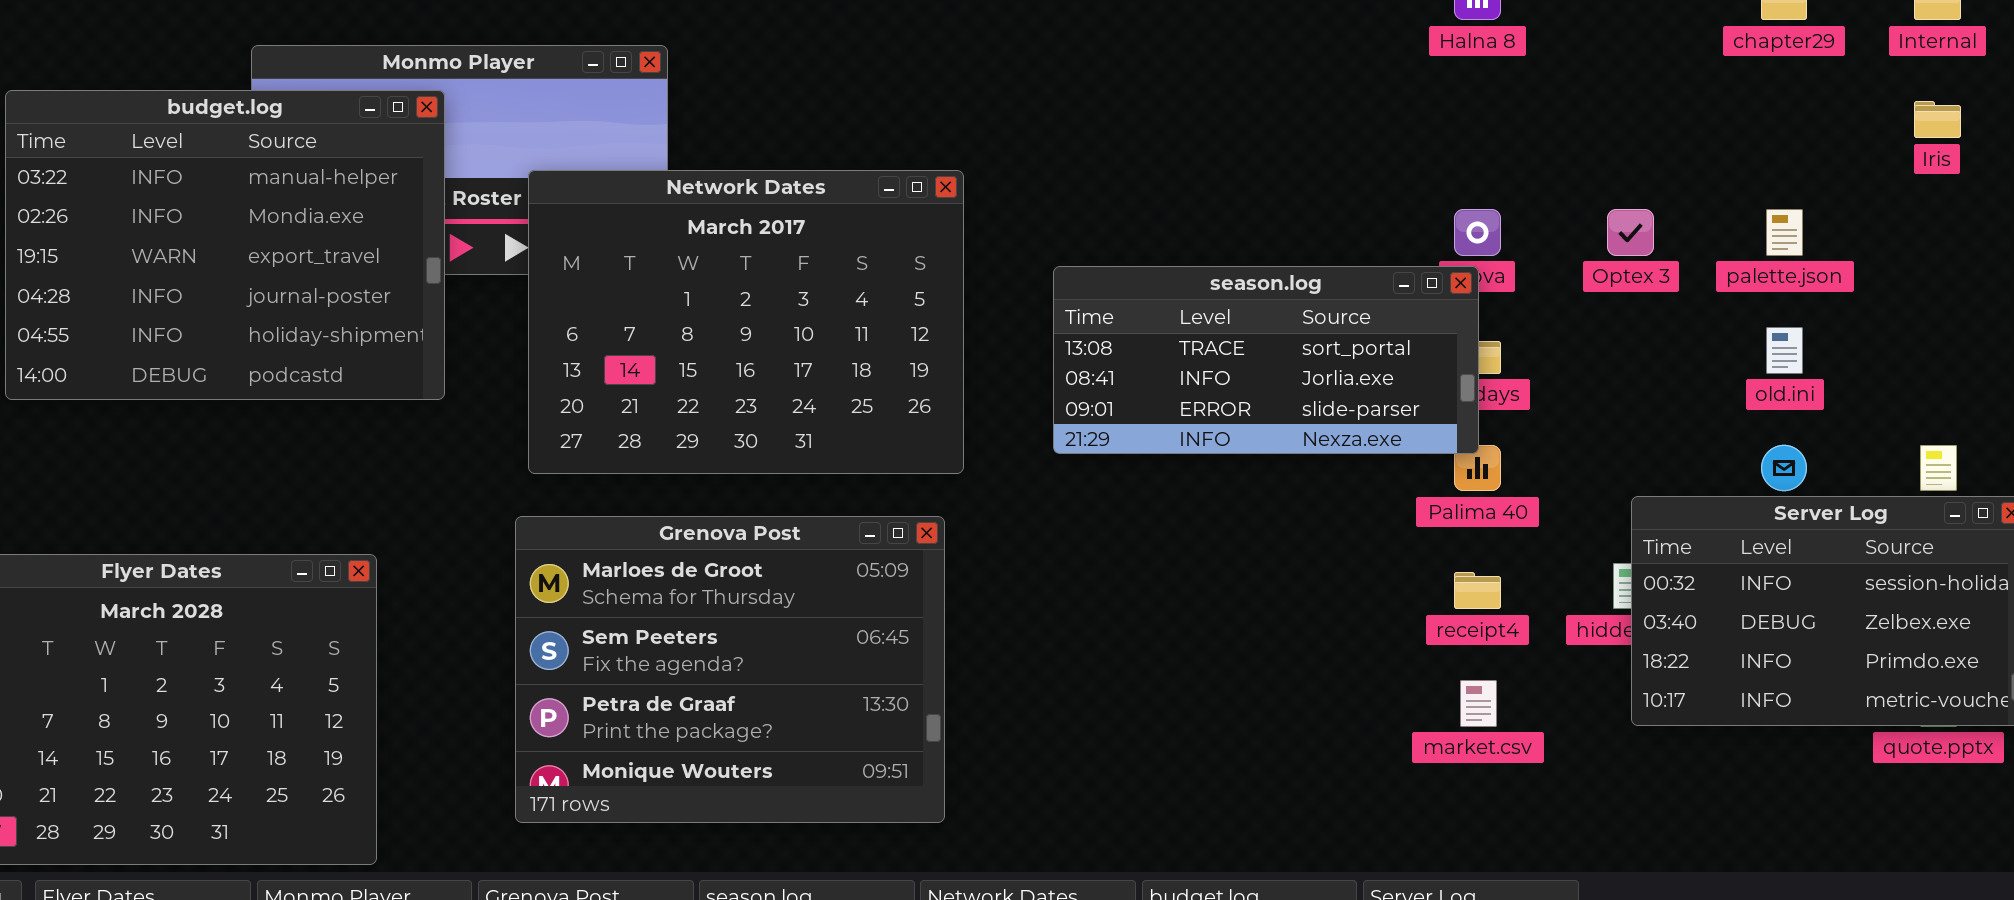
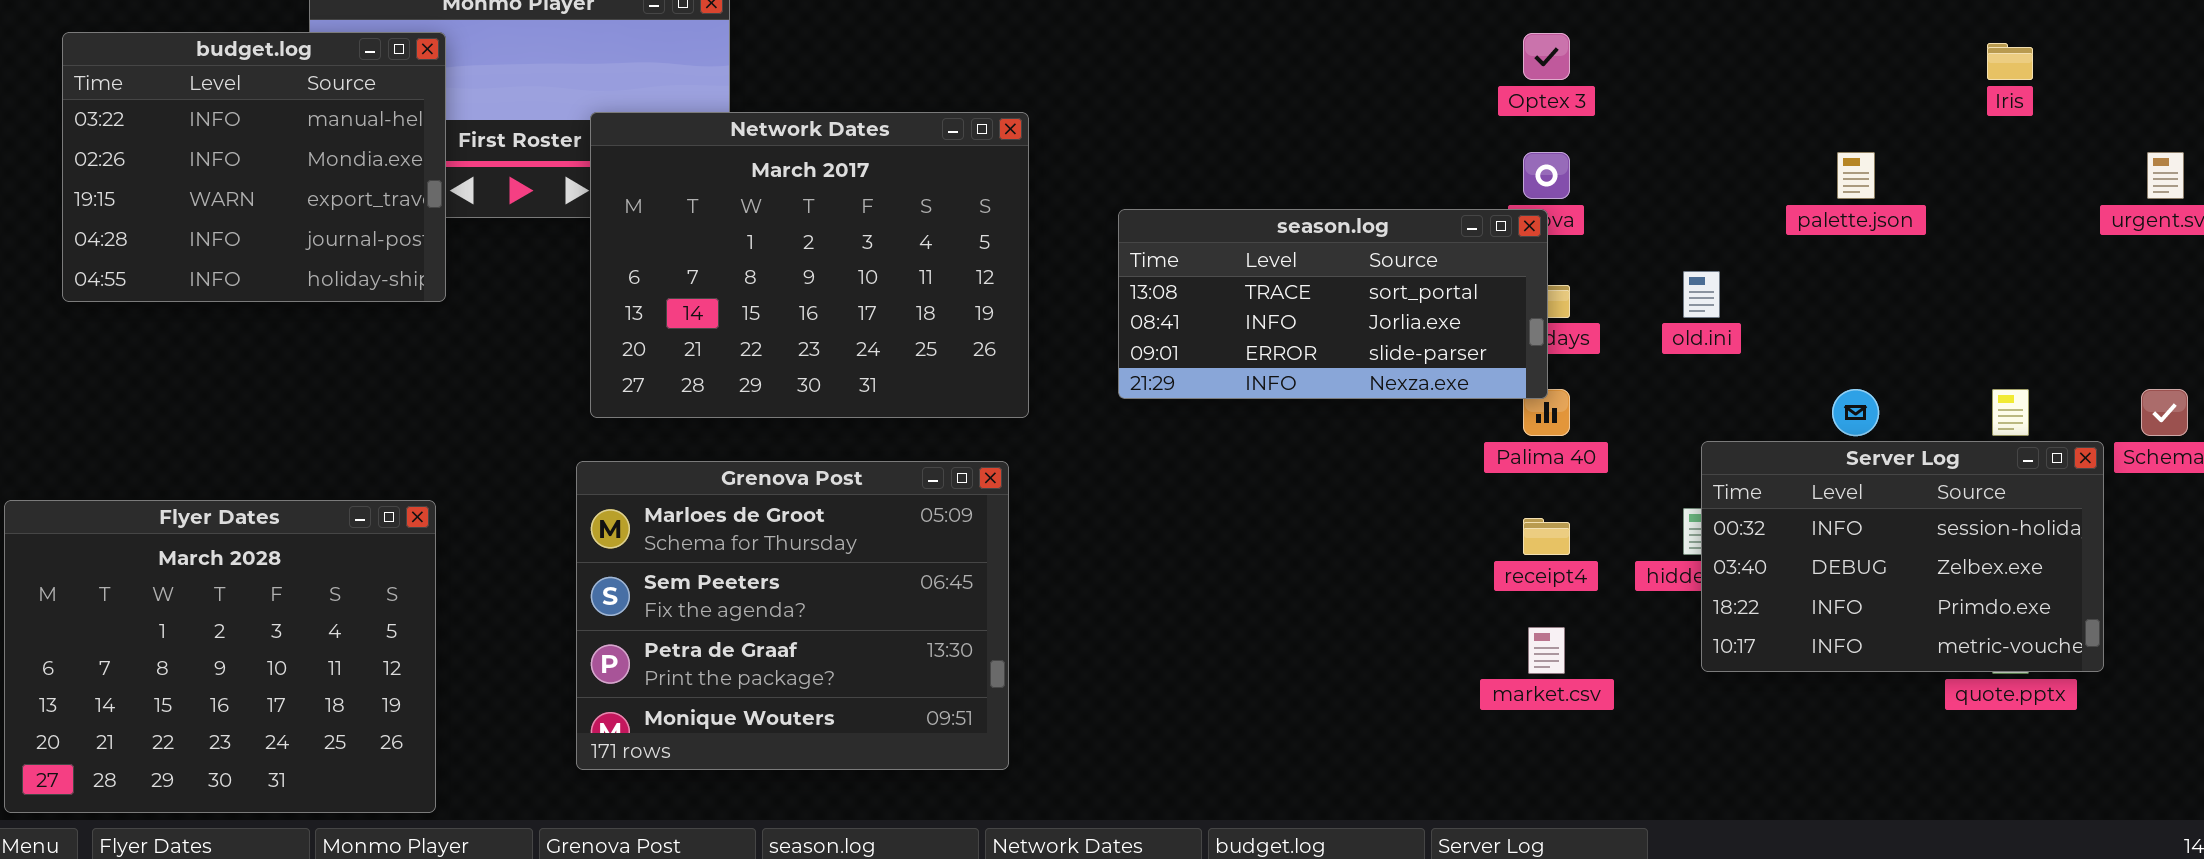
budget.log: [5,90,445,400] -> [62,32,446,302], resized
Optex 3: [1607,209,1654,256] -> [1523,33,1570,80], moved
old.ini: [1766,327,1803,374] -> [1683,271,1720,318], moved

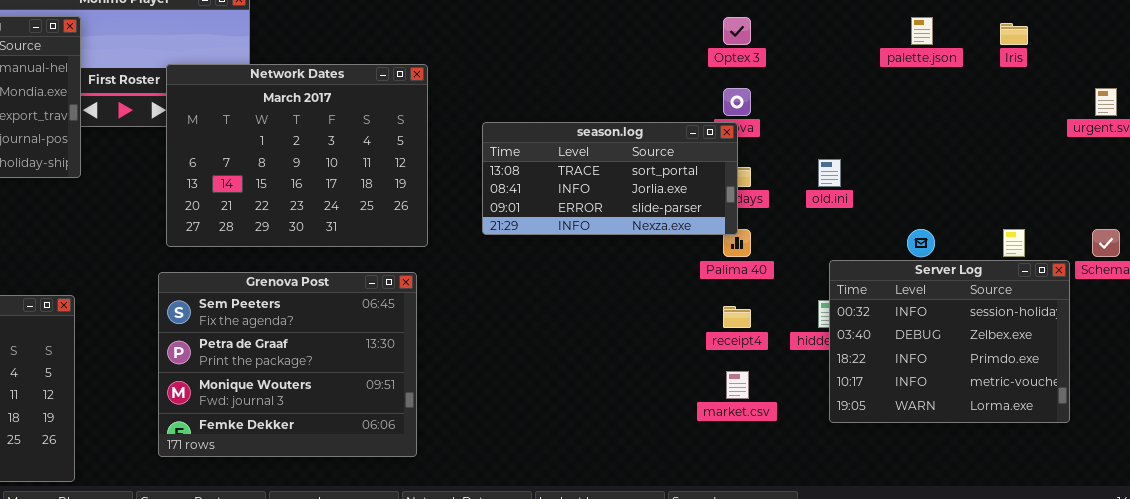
palette.json: [1837,152,1875,199] -> [911,17,933,45], moved
Server Log: [1701,441,2104,672] -> [829,260,1070,423], resized
Grenova Post: [576,461,1009,770] -> [158,272,417,457], scrolled down 1 row

